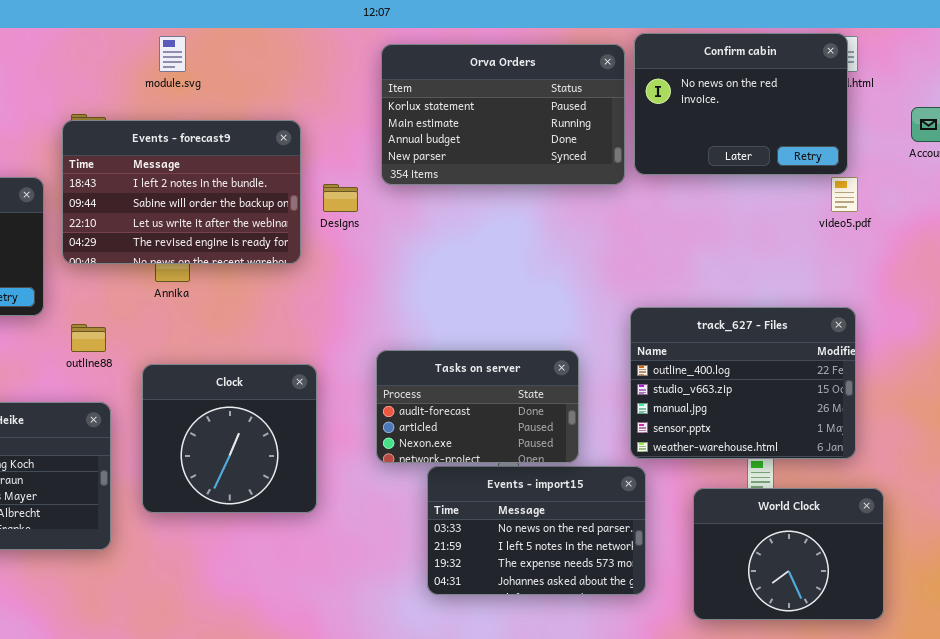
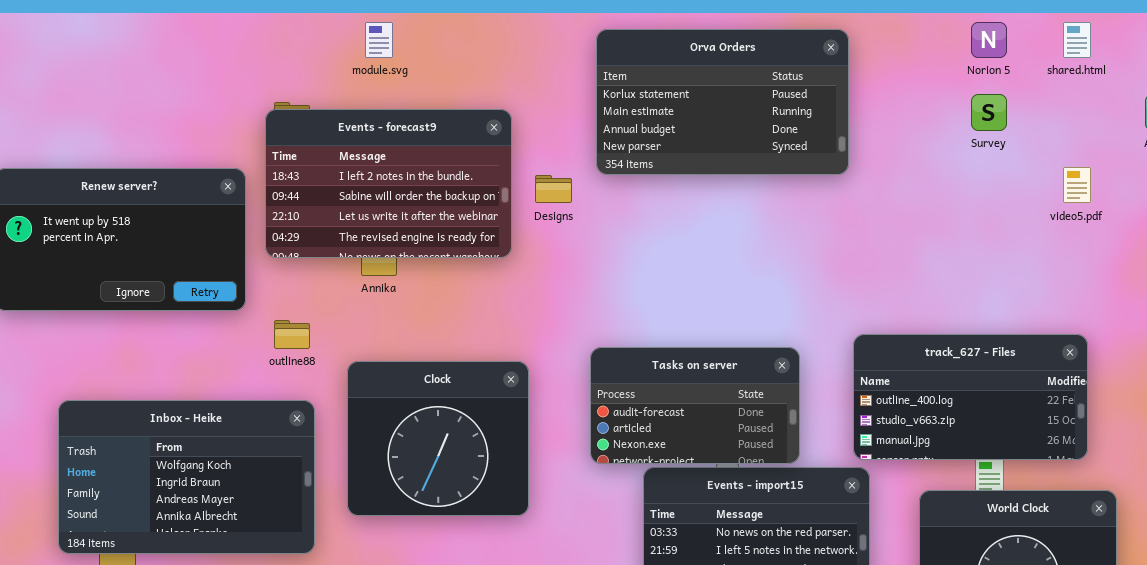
Confirm cabin: [634,33,848,175] -> none, closed
track_627 - Files: [630,307,856,459] -> [853,334,1088,460], resized

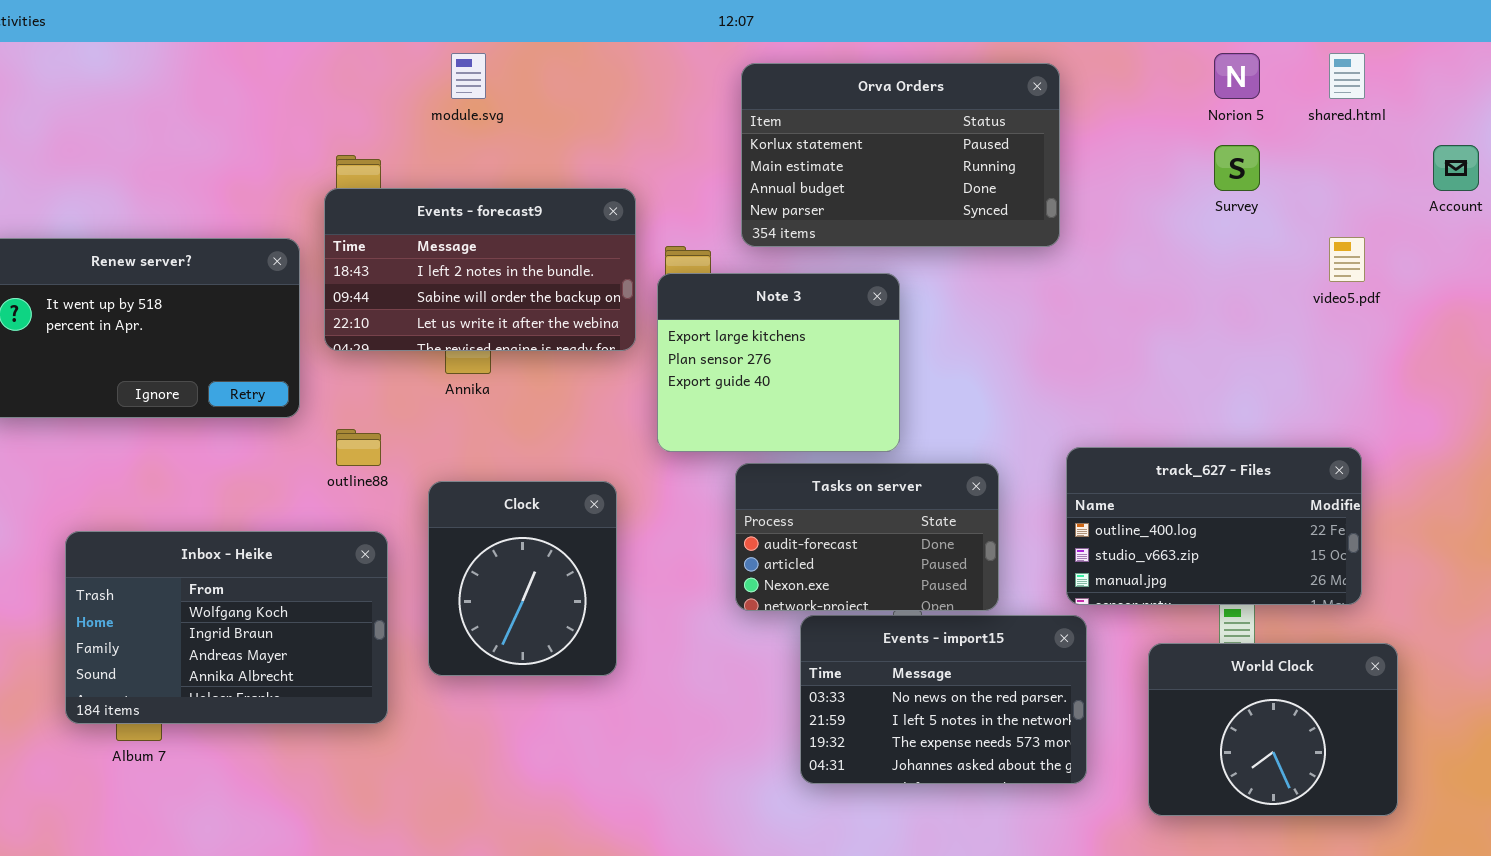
Events - forecast9: [265,109,512,258] -> [324,188,636,351], resized
Note 3: none -> [657,273,900,452], opened
Clock: [347,361,529,516] -> [428,481,617,676], resized

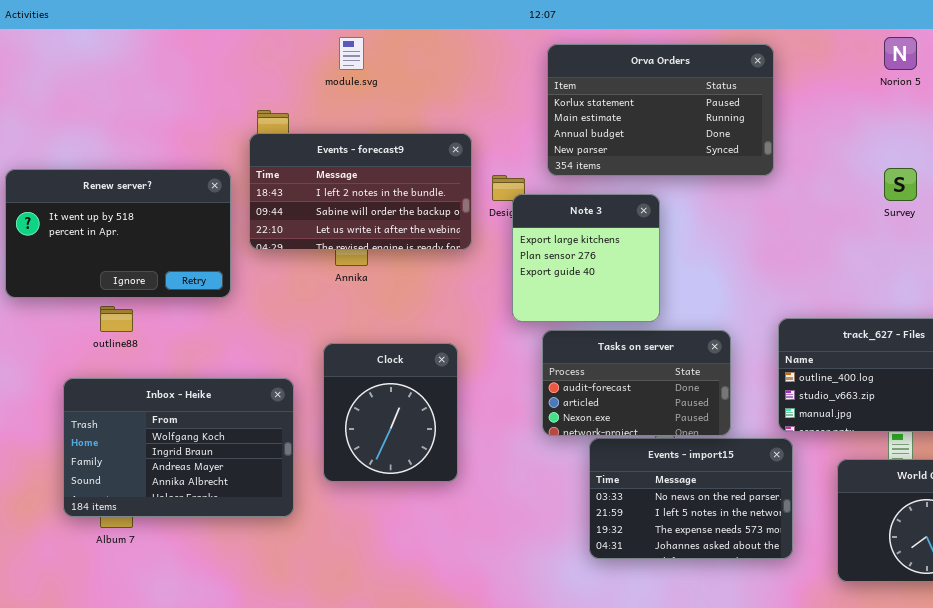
Survey: [1214,145,1260,191] -> [884,168,917,201], moved
Note 3: [657,273,900,452] -> [512,194,660,322], resized
outline88: [336,429,381,466] -> [100,306,133,332], moved

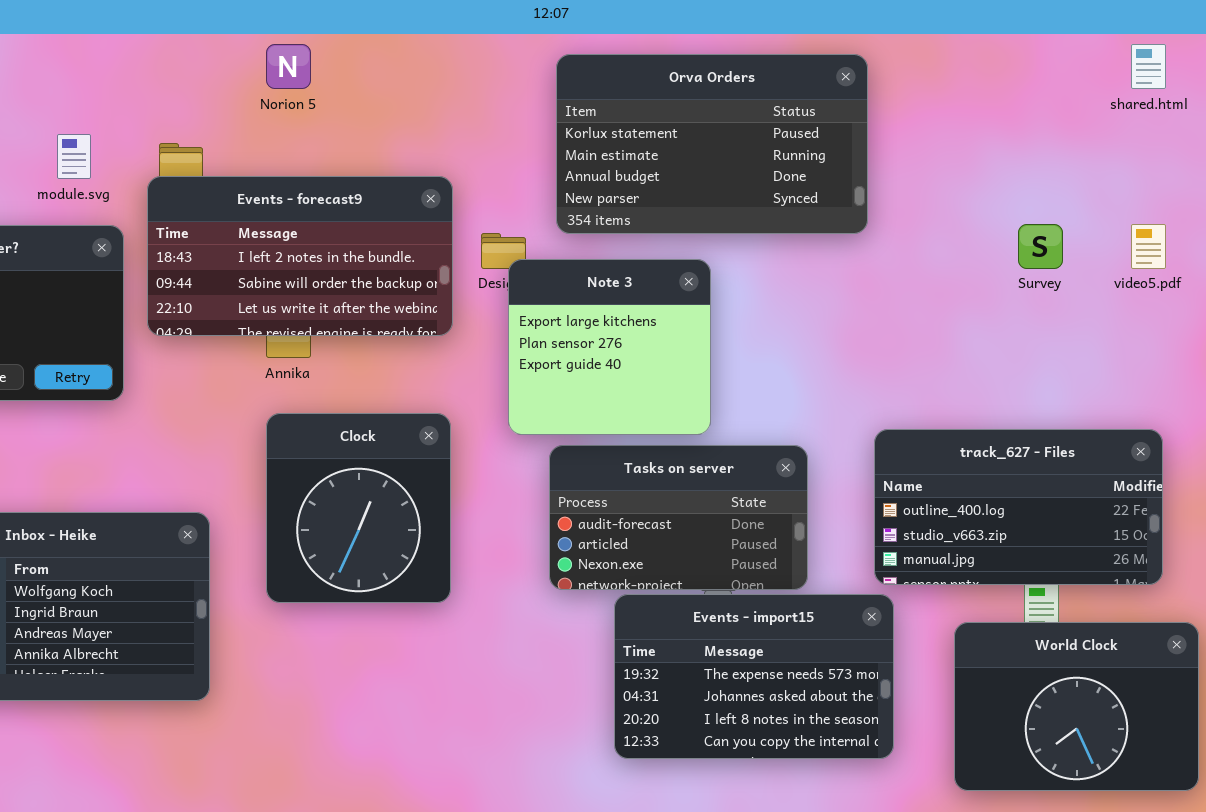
module.svg: [339,37,364,70] -> [57,134,91,179], moved
Norion 5: [884,37,917,70] -> [266,44,311,89], moved
Clock: [323,343,458,482] -> [266,413,451,603], moved
Events - import15: [589,438,793,559] -> [614,594,894,759], scrolled down 2 rows

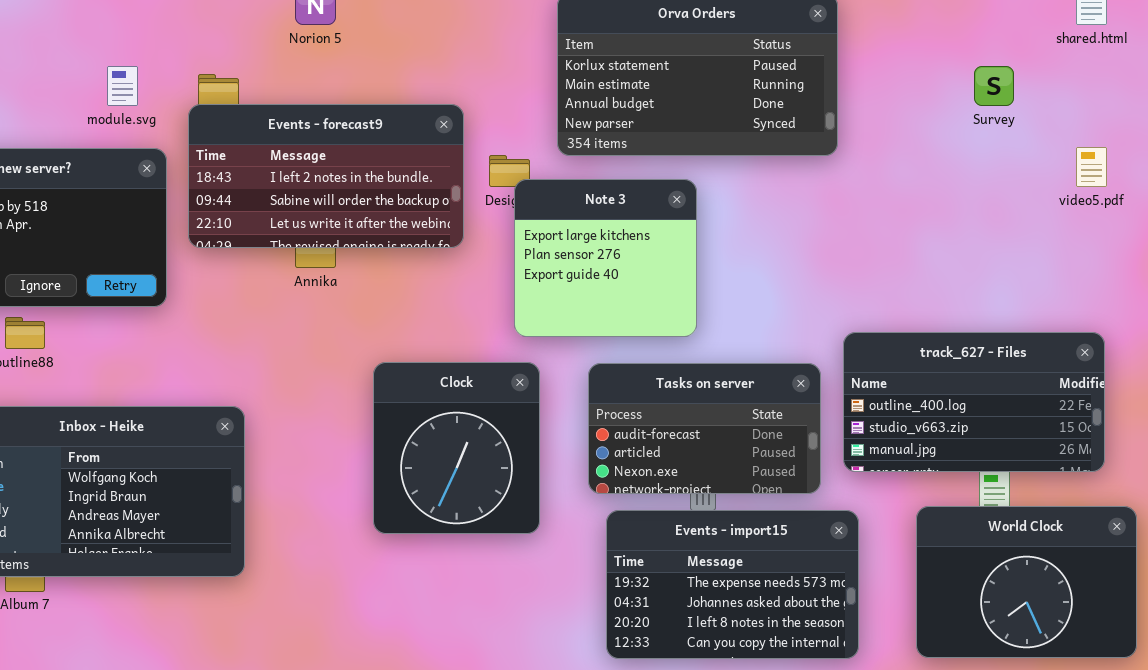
Survey: [1018,224,1063,269] -> [974,66,1014,106], moved
Clock: [266,413,451,603] -> [373,362,540,534], moved
Tasks on server: [549,445,808,590] -> [588,363,821,494], moved
Events - import15: [614,594,894,759] -> [606,510,859,659], moved

